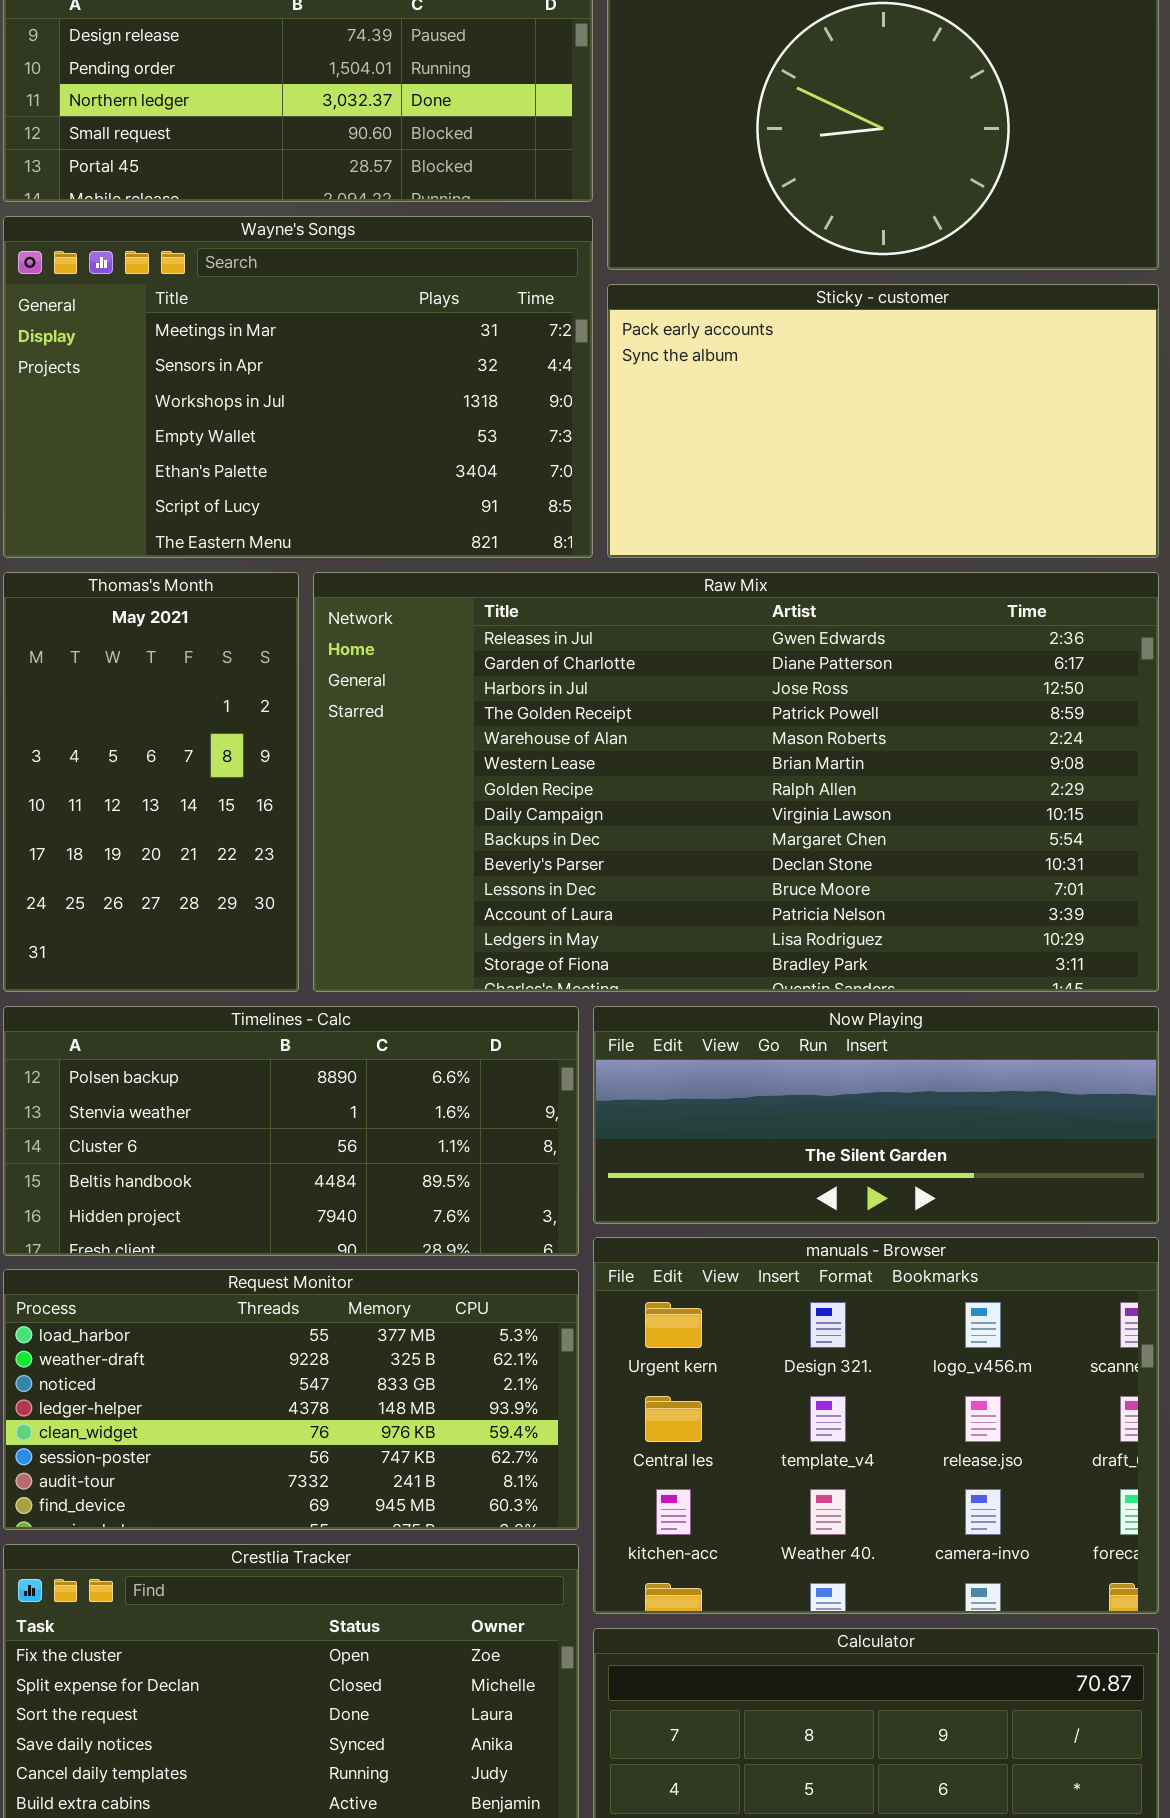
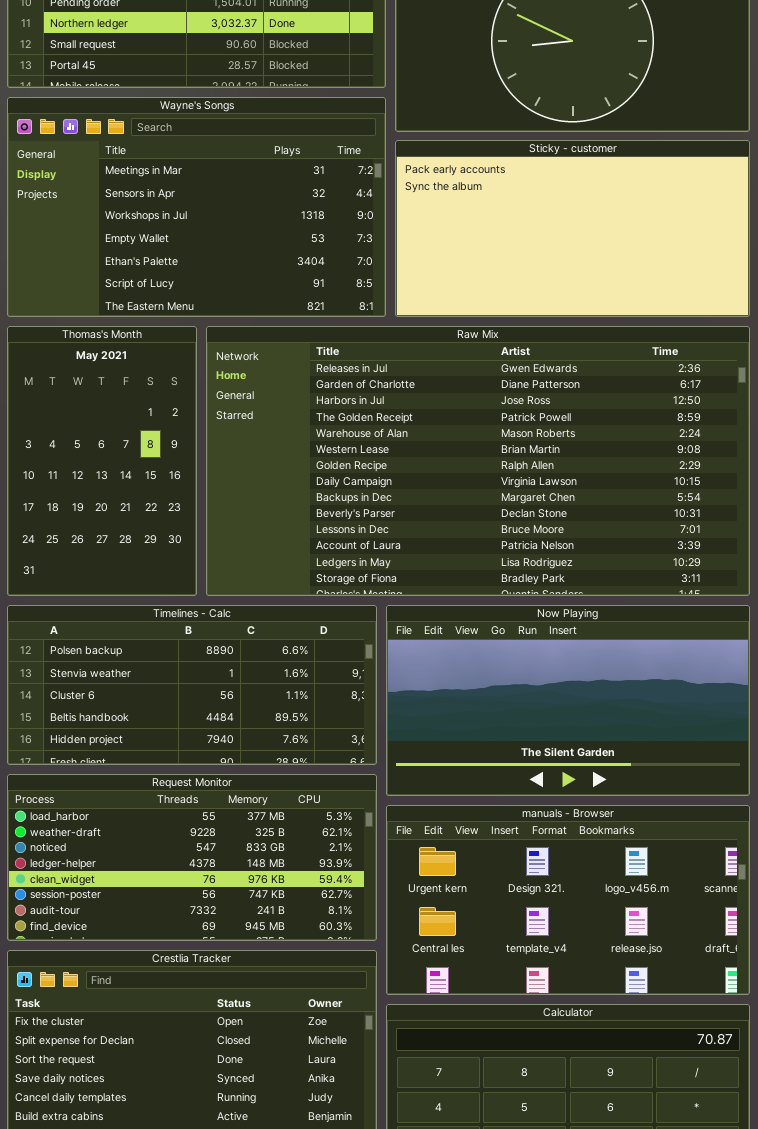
Now Playing: [593,1006,1159,1224] -> [386,605,750,796], resized
manuals - Browser: [593,1237,1159,1614] -> [386,805,750,995], resized

